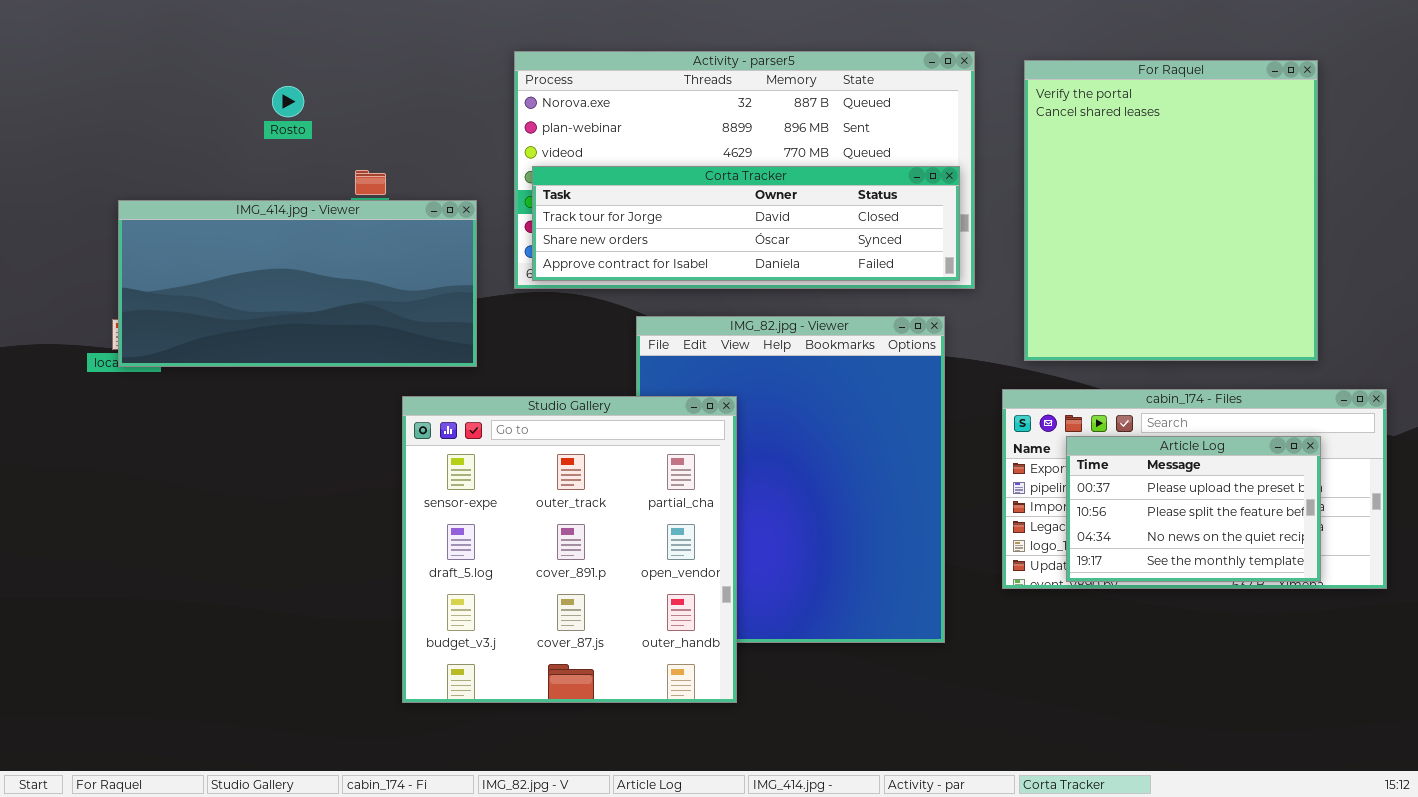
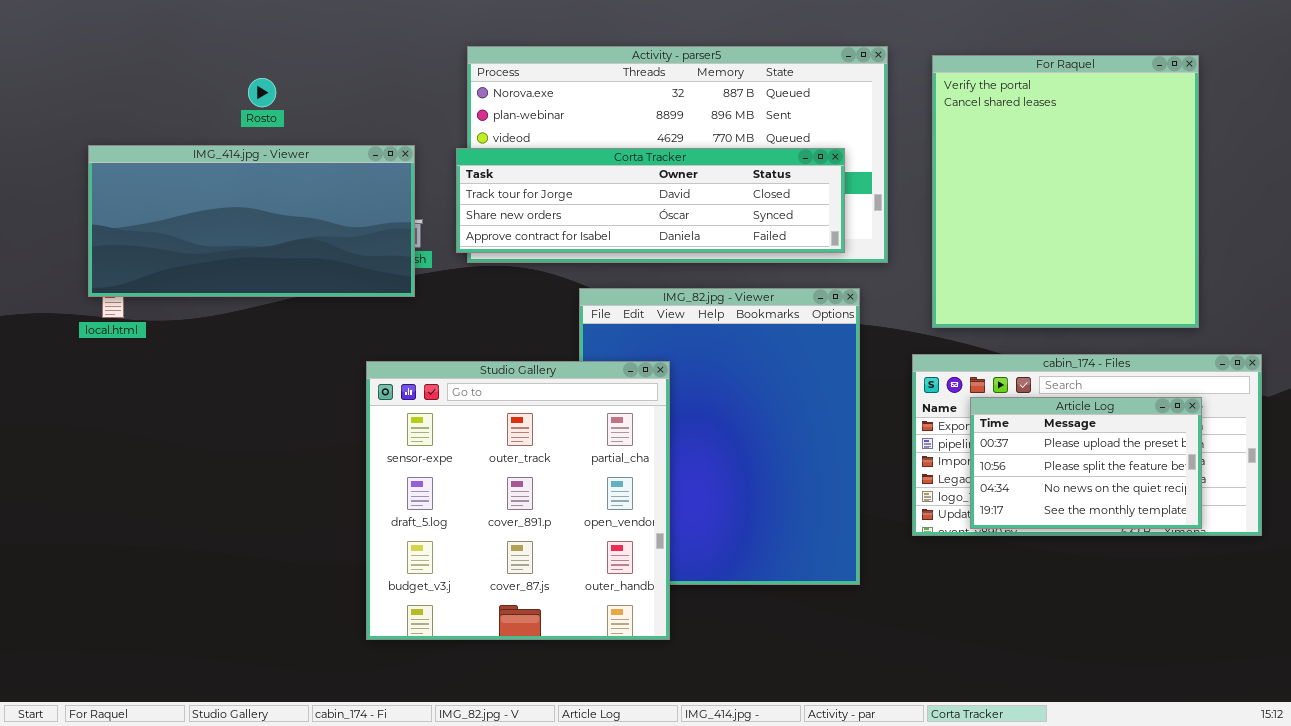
Corta Tracker: [532,166,960,281] -> [456,148,845,253], moved
IMG_414.jpg - Viewer: [118,200,477,367] -> [88,145,415,297], moved

